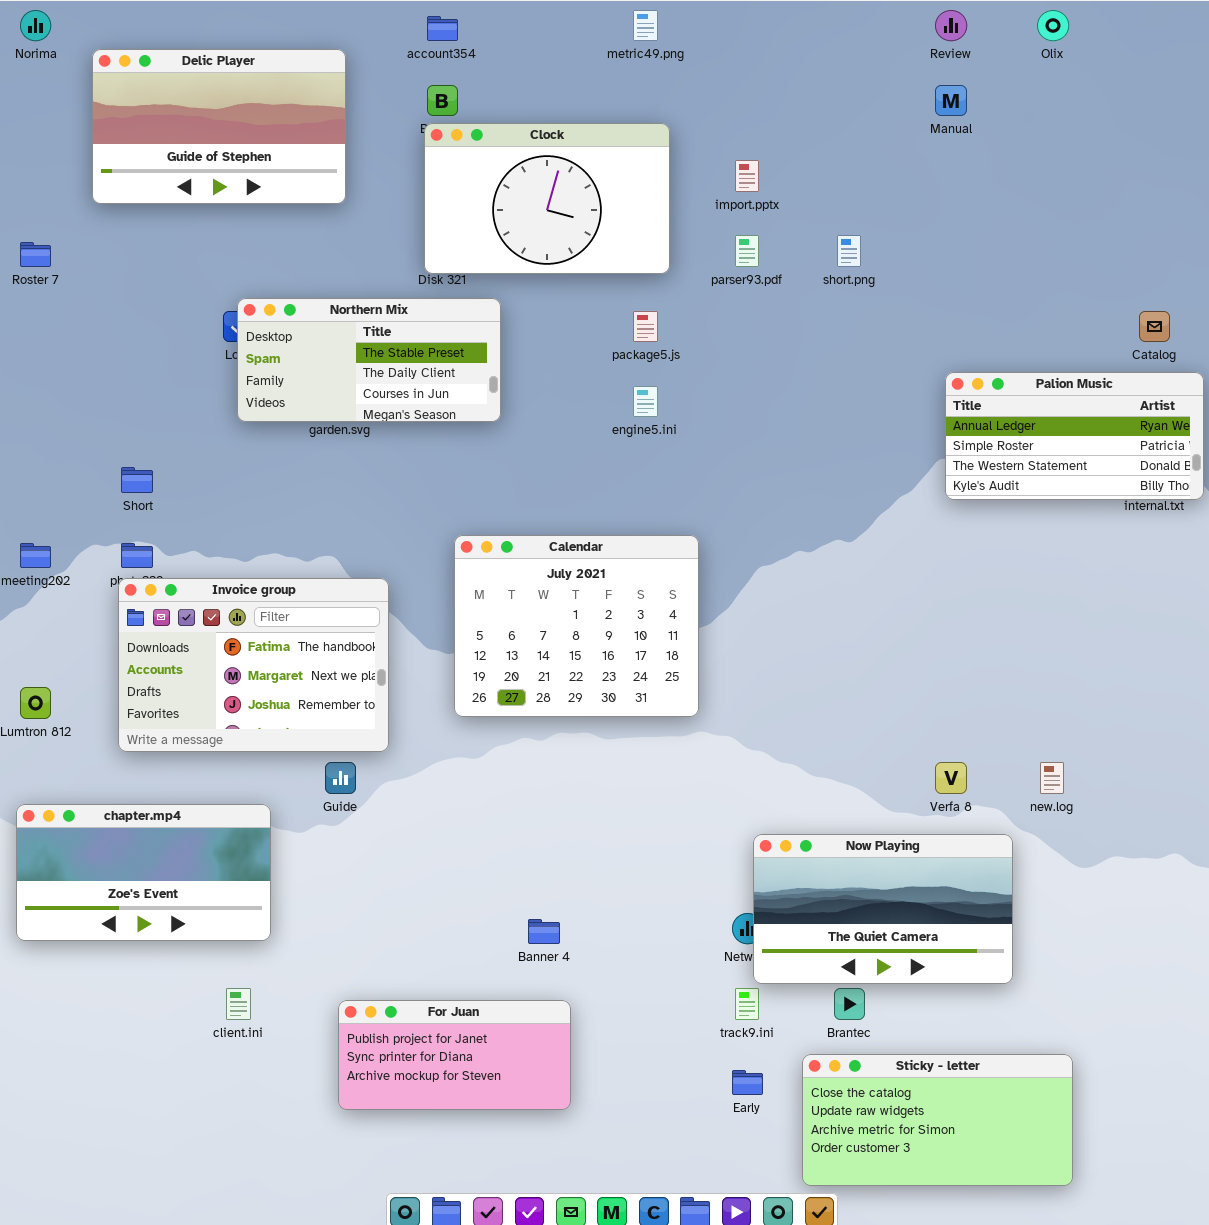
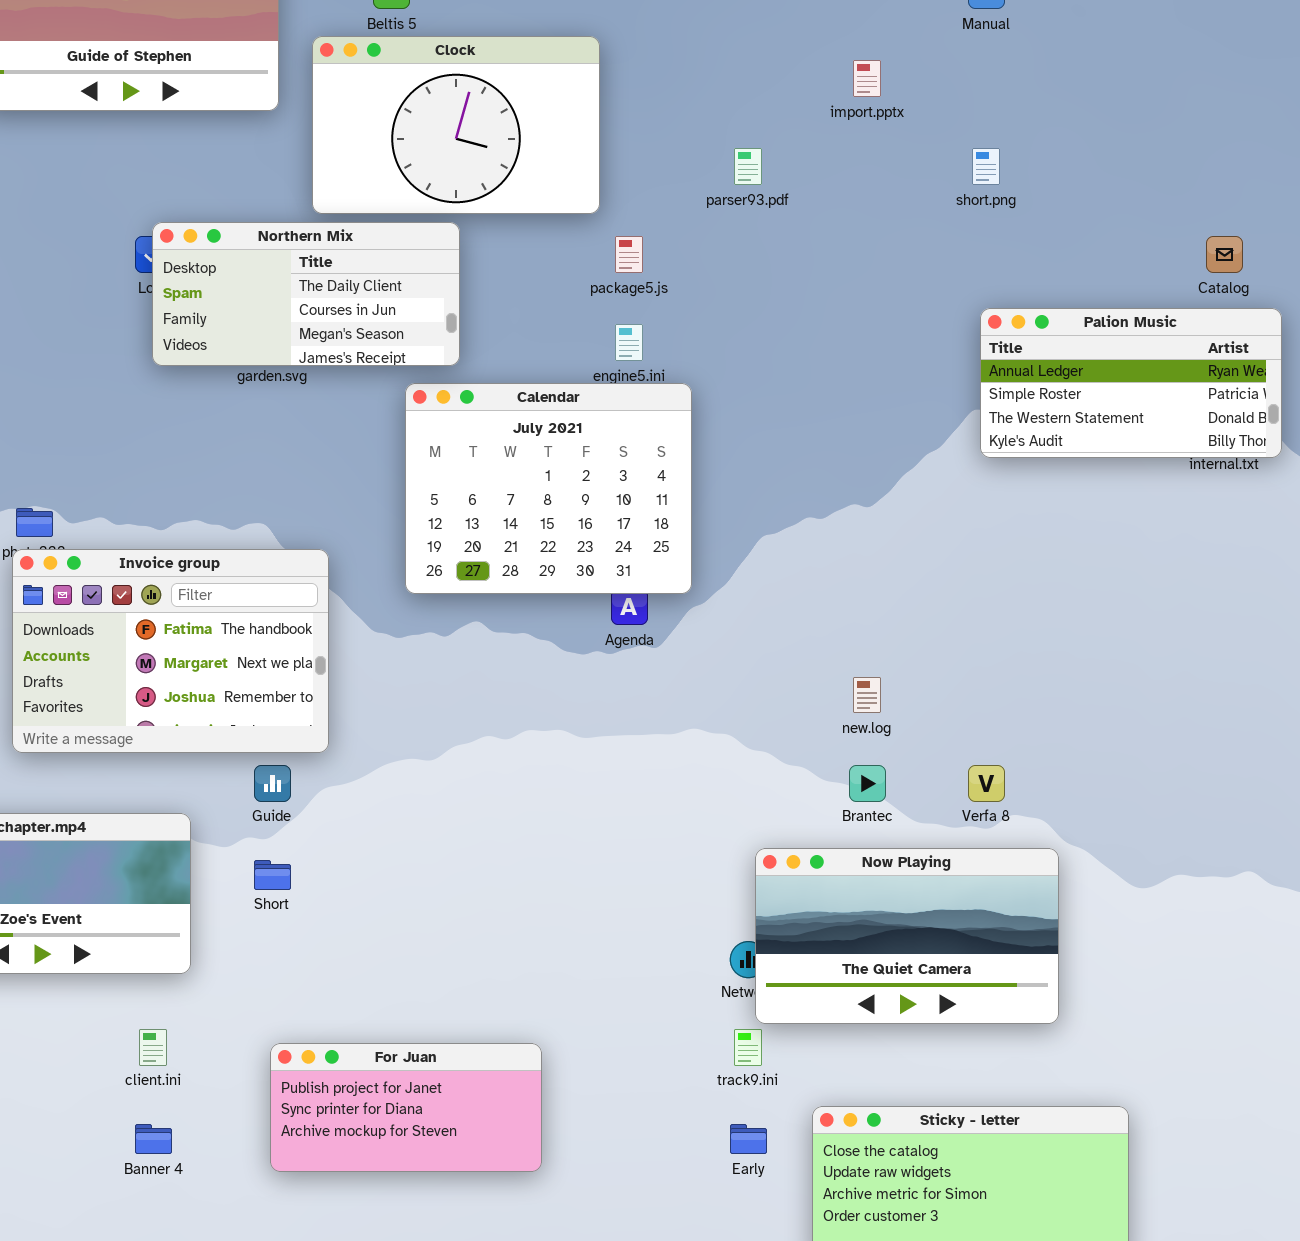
Clock: [424,123,670,274] -> [312,36,600,214], moved
import.pptx: [735,160,759,192] -> [853,60,881,97], moved
short.png: [837,235,861,267] -> [972,148,1000,185], moved
Northern Mix: [237,298,501,422] -> [152,222,460,366], scrolled down 1 row
Short: [121,467,153,493] -> [254,860,291,890], moved
Calendar: [454,535,699,717] -> [405,383,692,594], moved
new.log: [1040,762,1064,794] -> [853,677,881,713], moved
Banner 4: [528,919,560,944] -> [135,1124,172,1154], moved
Brantec: [834,988,865,1020] -> [849,765,886,802], moved

